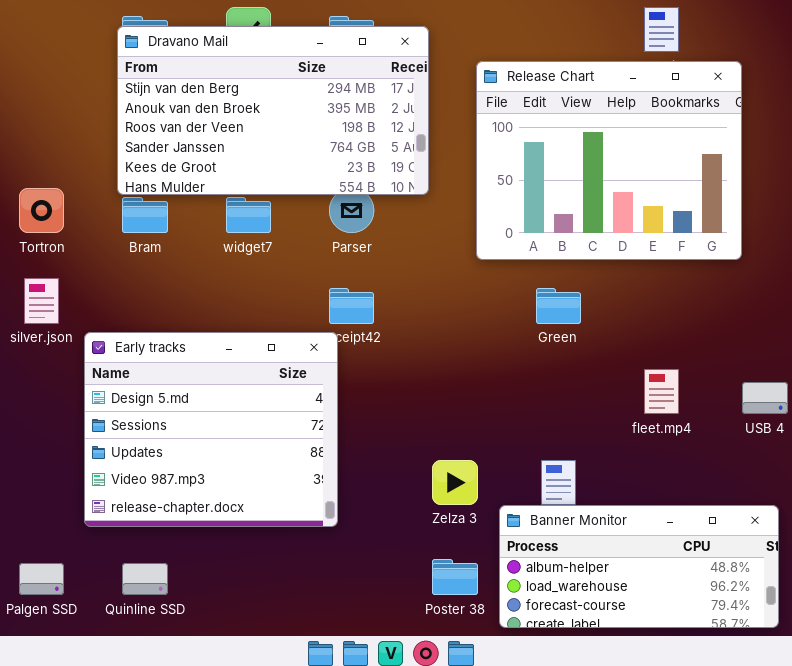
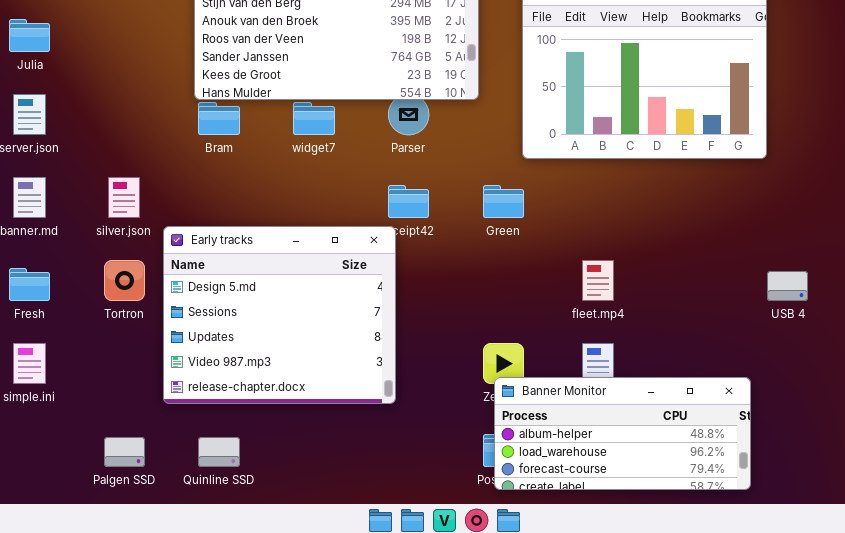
Tortron: [19,188,64,233] -> [104,260,145,301], moved
Green: [536,288,581,324] -> [483,185,524,218], moved
fleet.mp4: [644,369,679,414] -> [582,260,614,301], moved
Banner Monitor: [499,505,779,628] -> [494,377,751,490], moved

